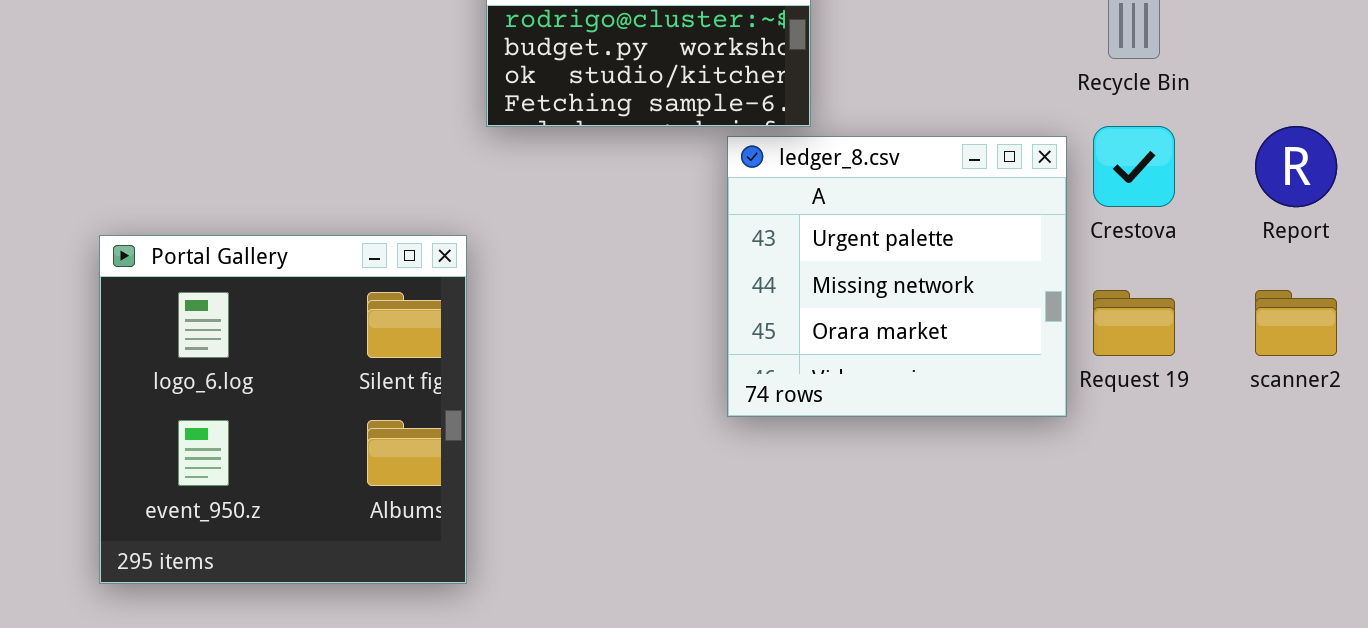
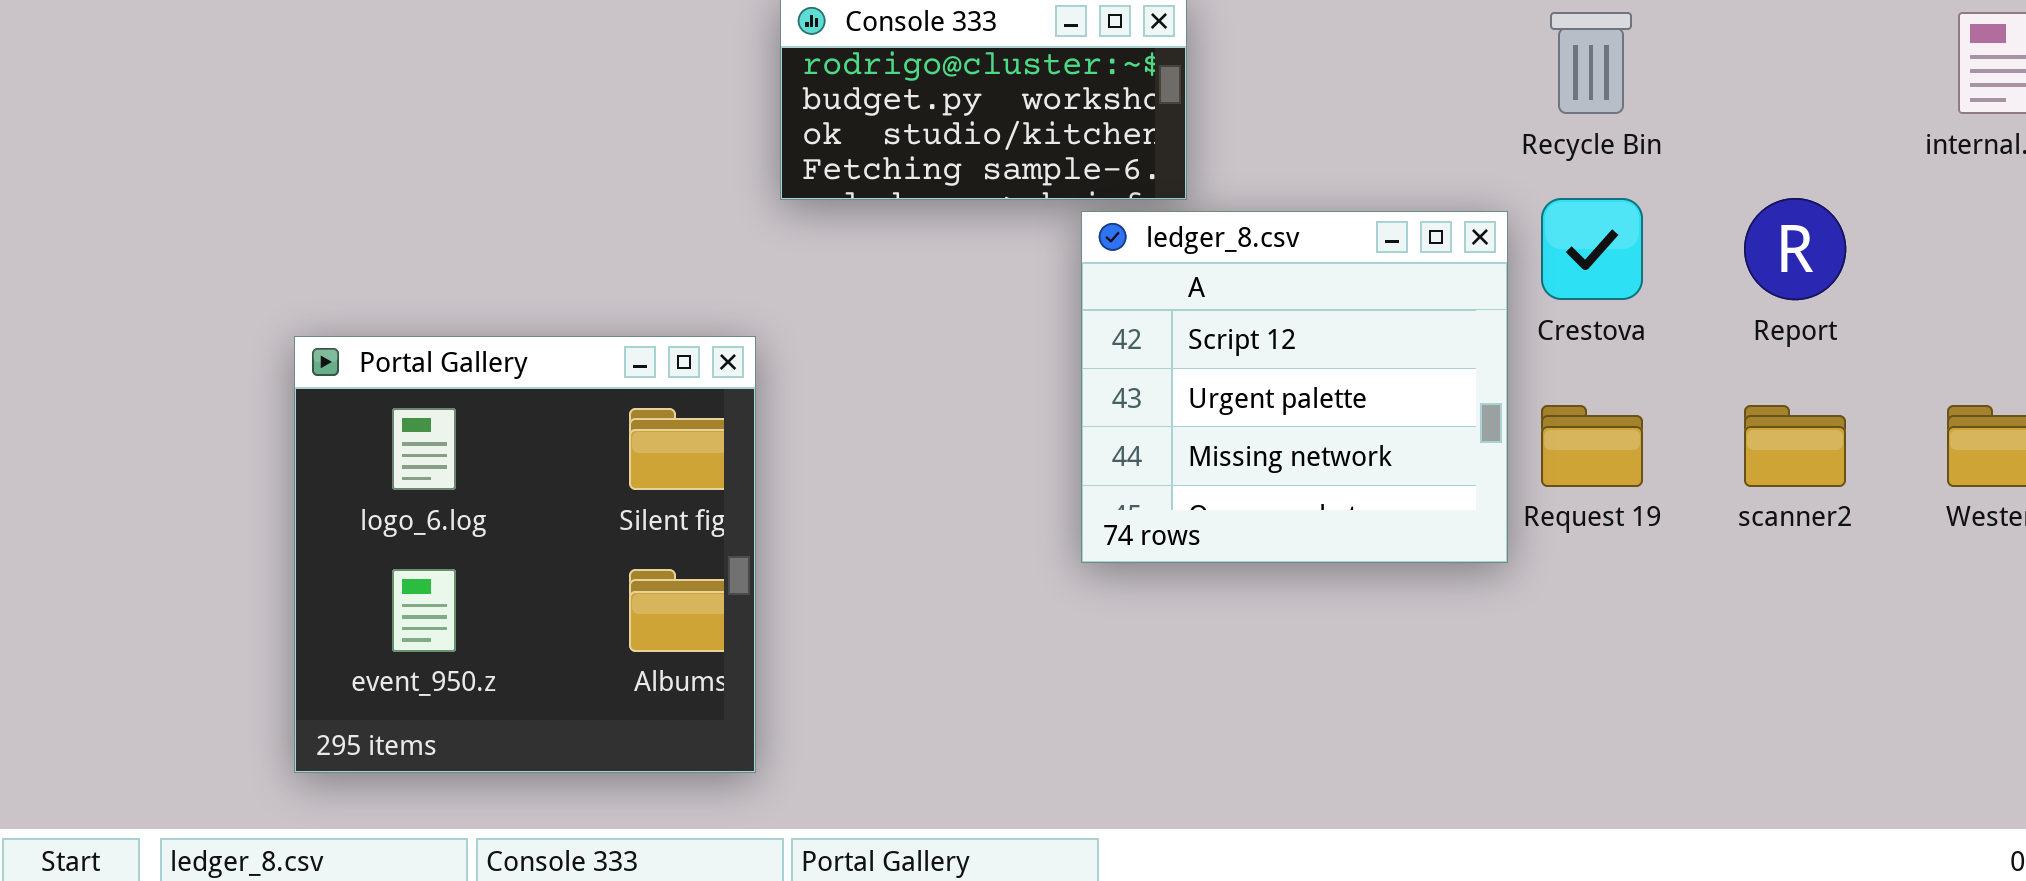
ledger_8.csv: [727,136,1067,417] -> [1081,211,1508,563], scrolled up 1 row

